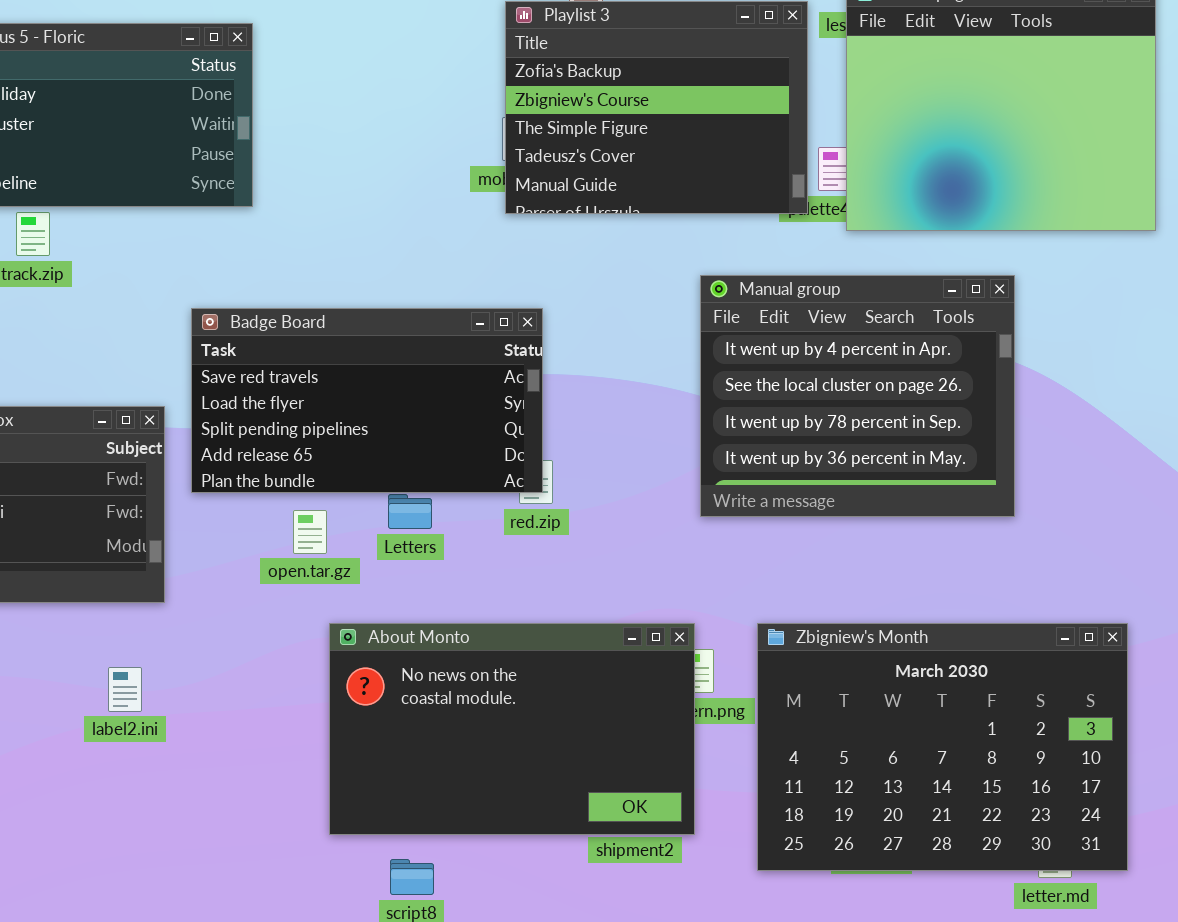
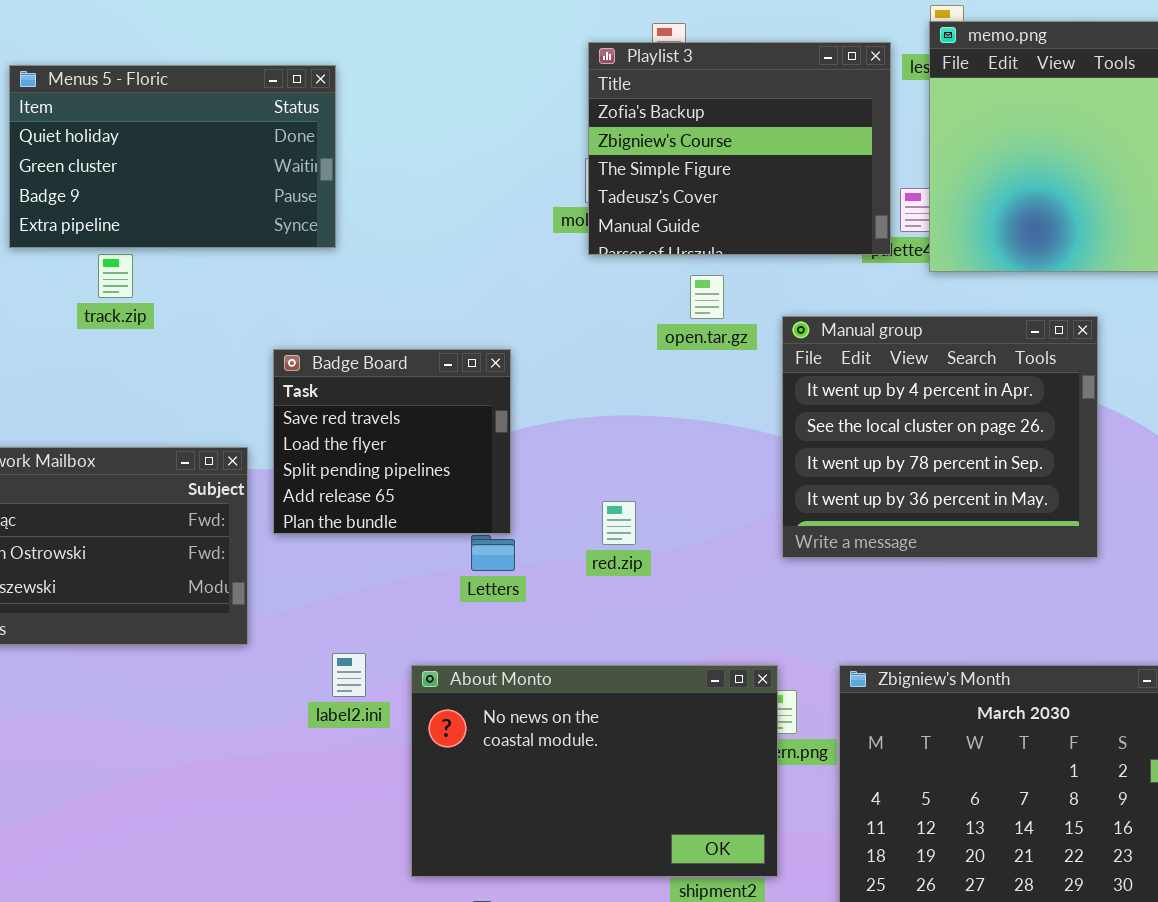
Badge Board: [191,308,543,493] -> [273,349,511,534], resized
open.tar.gz: [293,510,327,554] -> [690,275,724,319], moved
label2.ini: [108,667,142,712] -> [332,653,366,697], moved

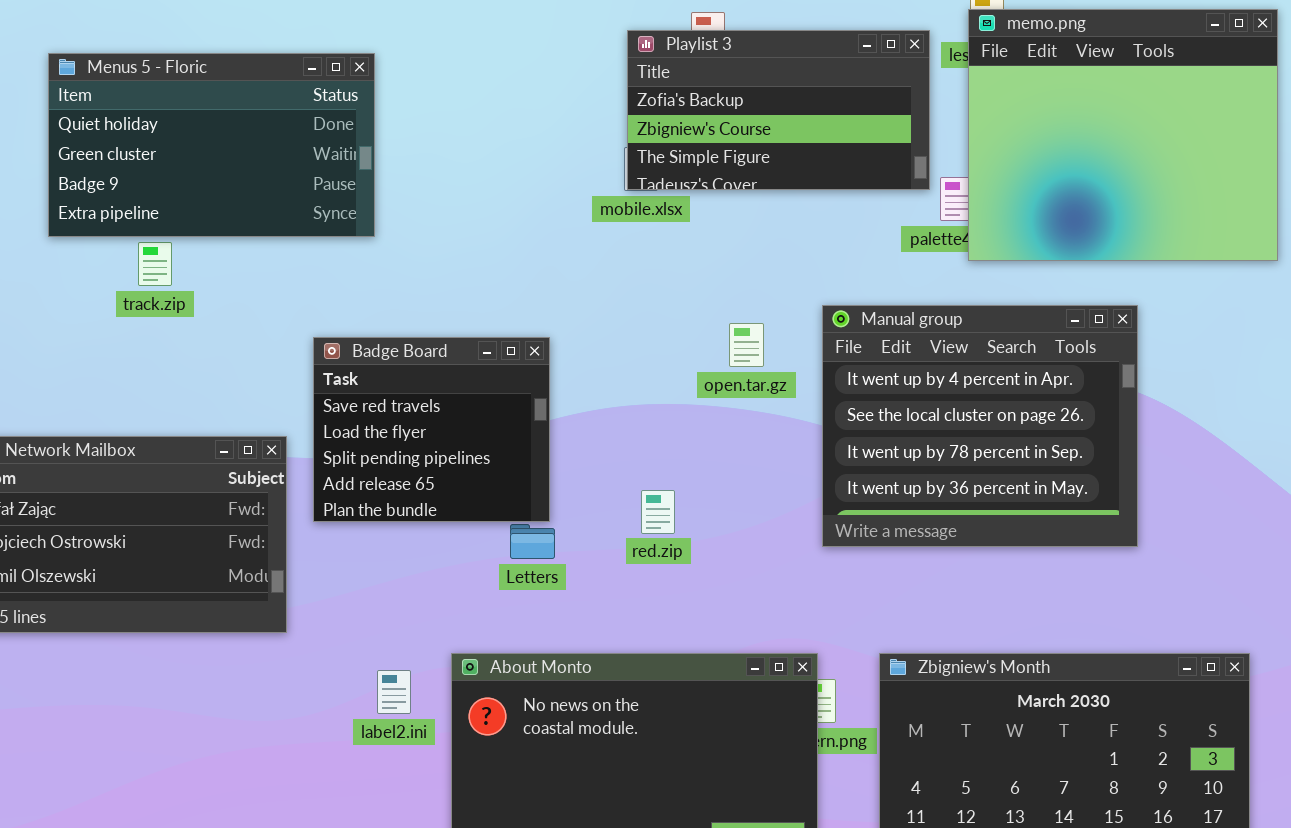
Playlist 3: [588,42,891,255] -> [627,30,930,190], resized
open.tar.gz: [690,275,724,319] -> [729,323,764,367], moved
label2.ini: [332,653,366,697] -> [377,670,411,714], moved

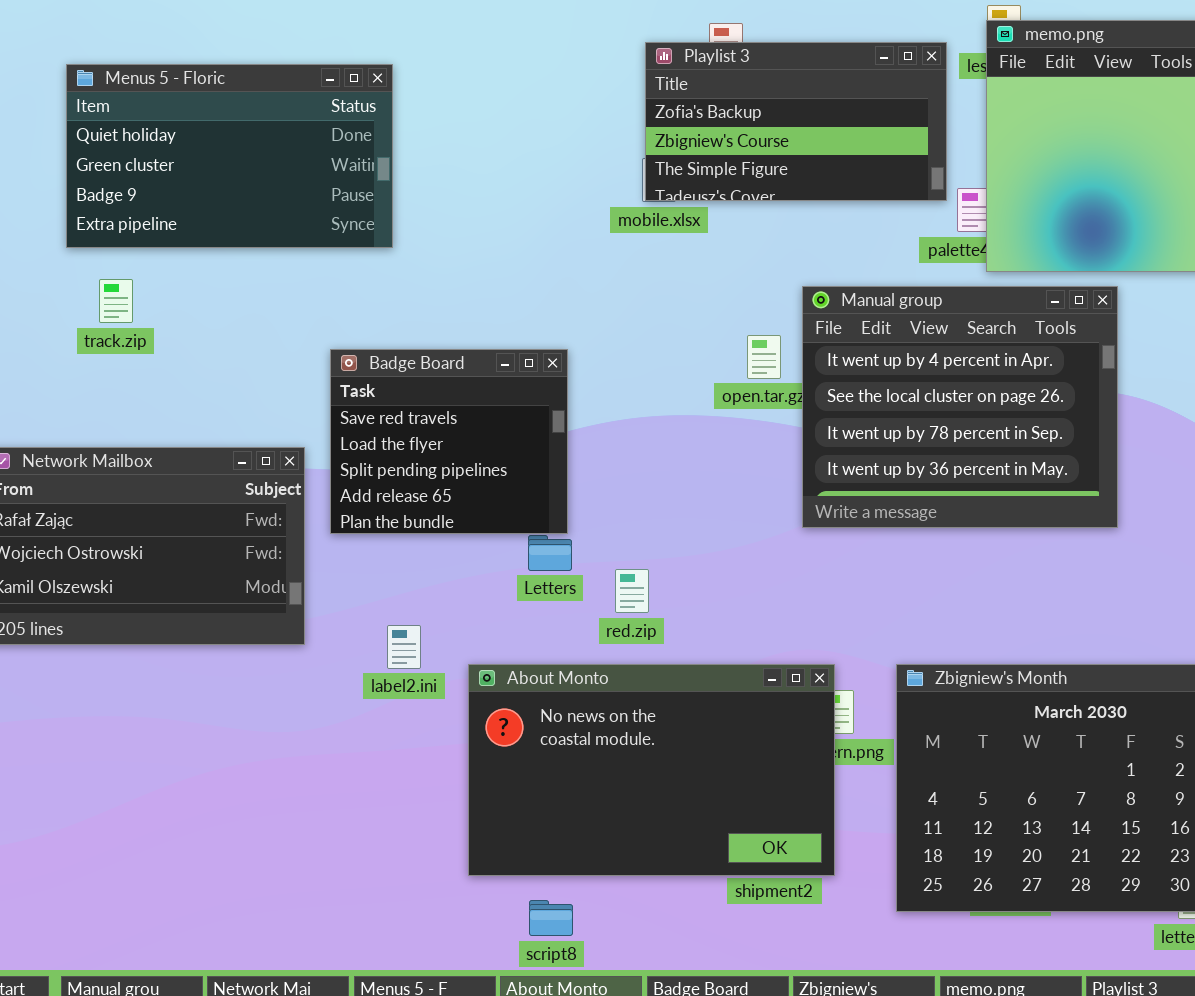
track.zip: [138,242,172,286] -> [99,279,133,323], moved
Manual group: [822,305,1138,547] -> [802,286,1118,528], moved
red.zip: [641,490,675,534] -> [615,569,649,613], moved
label2.ini: [377,670,411,714] -> [387,625,421,669], moved

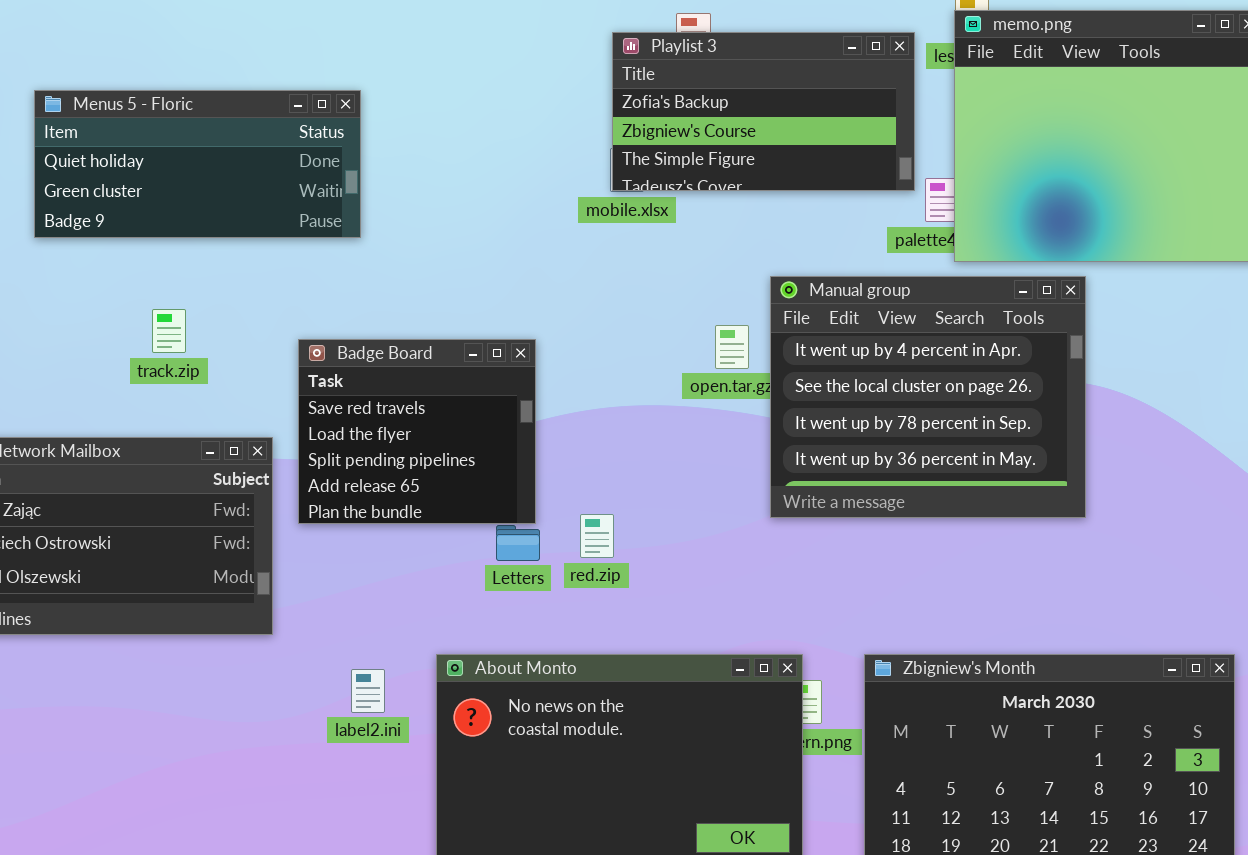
Menus 5 - Floric: [66,64,393,248] -> [34,90,361,238], resized
track.zip: [99,279,133,323] -> [152,309,186,353], moved
red.zip: [615,569,649,613] -> [580,514,614,558], moved
label2.ini: [387,625,421,669] -> [351,669,385,713], moved

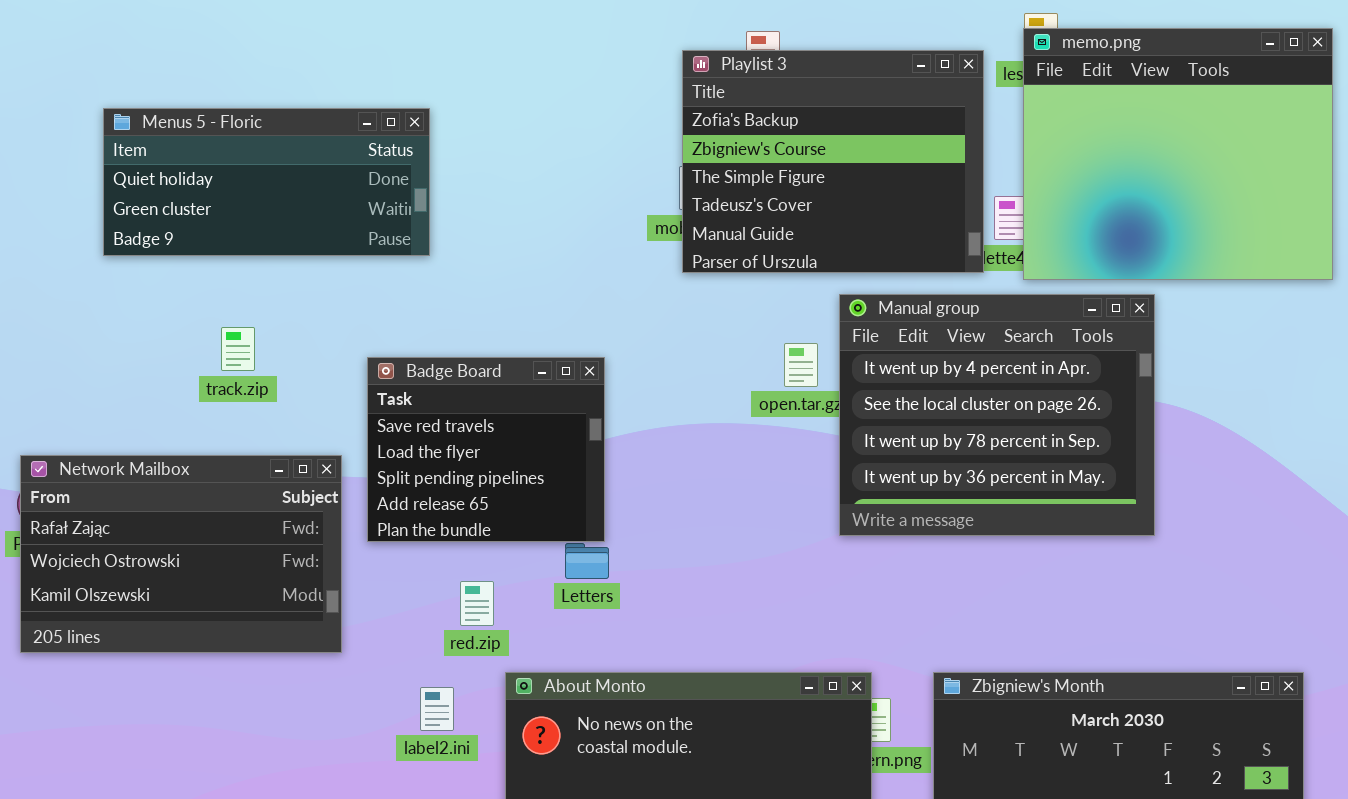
Playlist 3: [612,32,915,191] -> [682,50,984,273], resized
red.zip: [580,514,614,558] -> [460,581,494,626], moved

